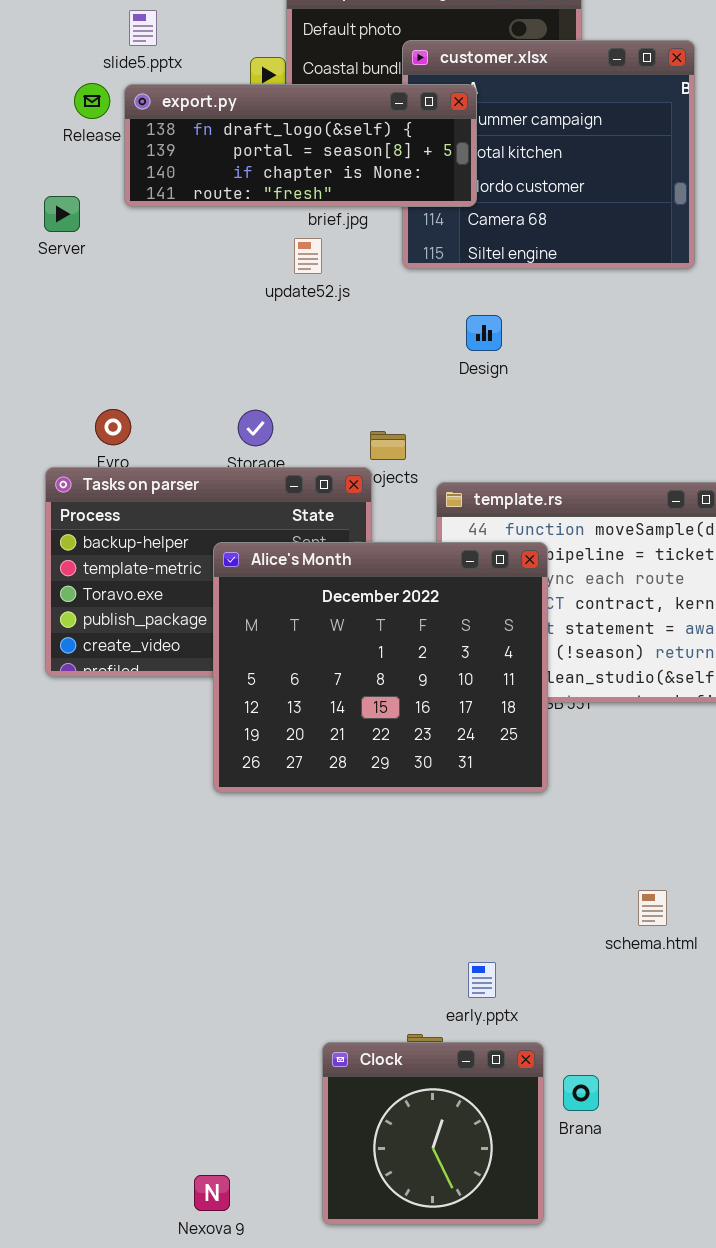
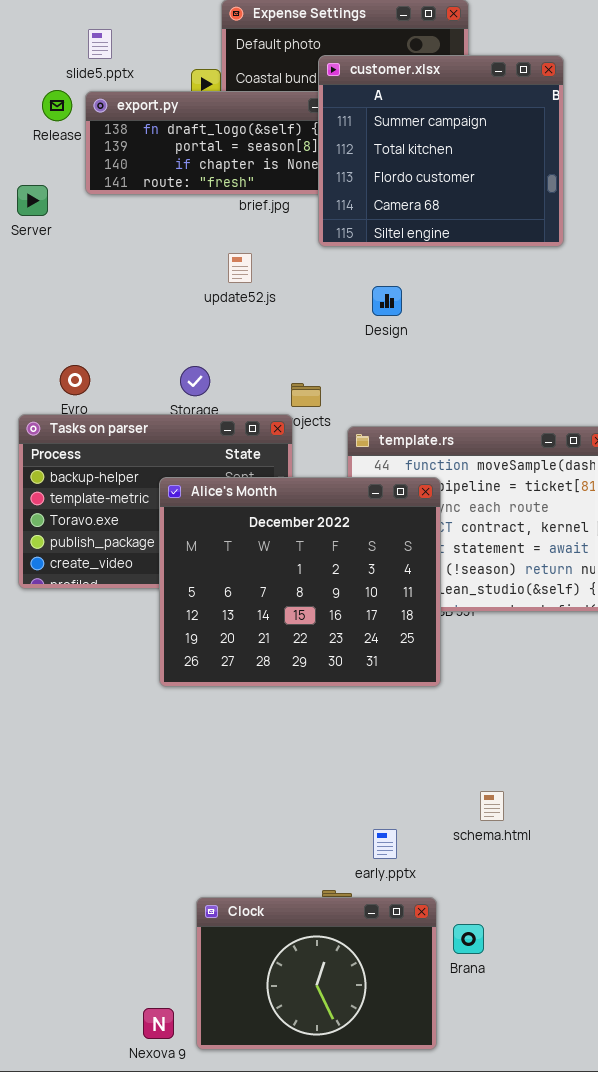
customer.xlsx: [402,40,695,269] -> [318,55,564,247], raised
update52.js: [294,238,322,274] -> [228,253,252,283], moved
schema.html: [638,890,667,926] -> [480,791,504,821], moved
Clock: [322,1042,544,1225] -> [196,897,437,1050], resized

